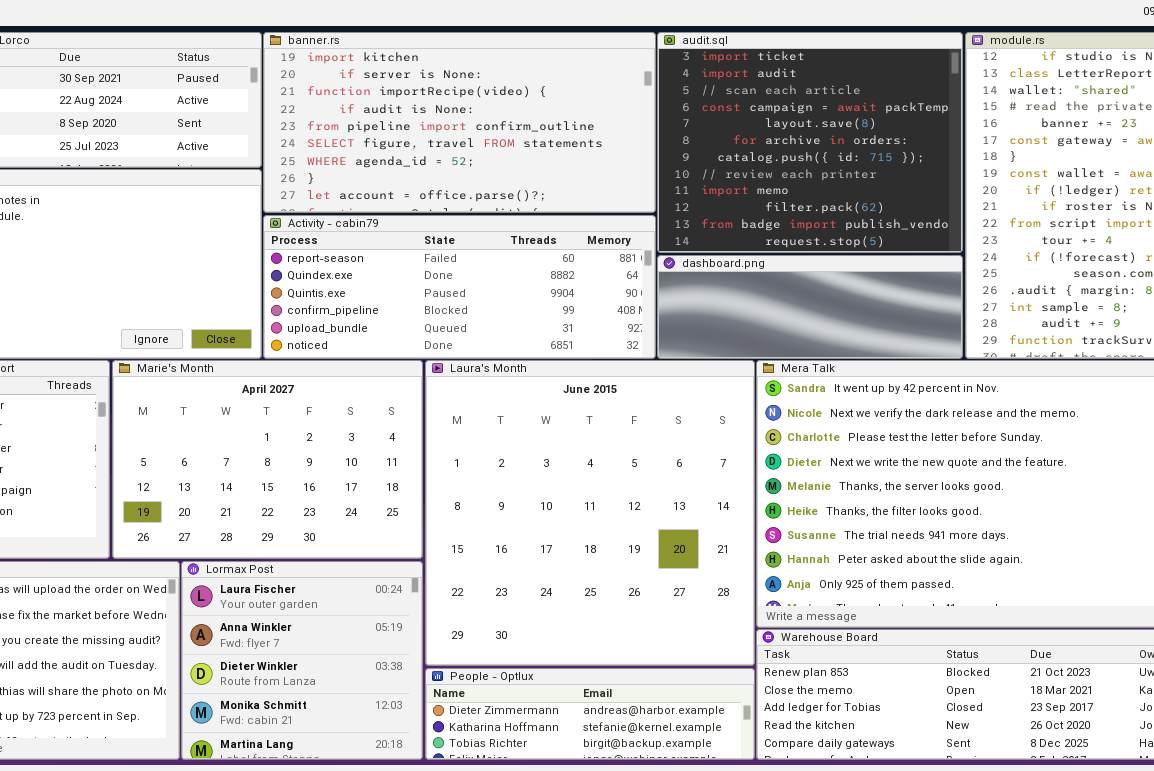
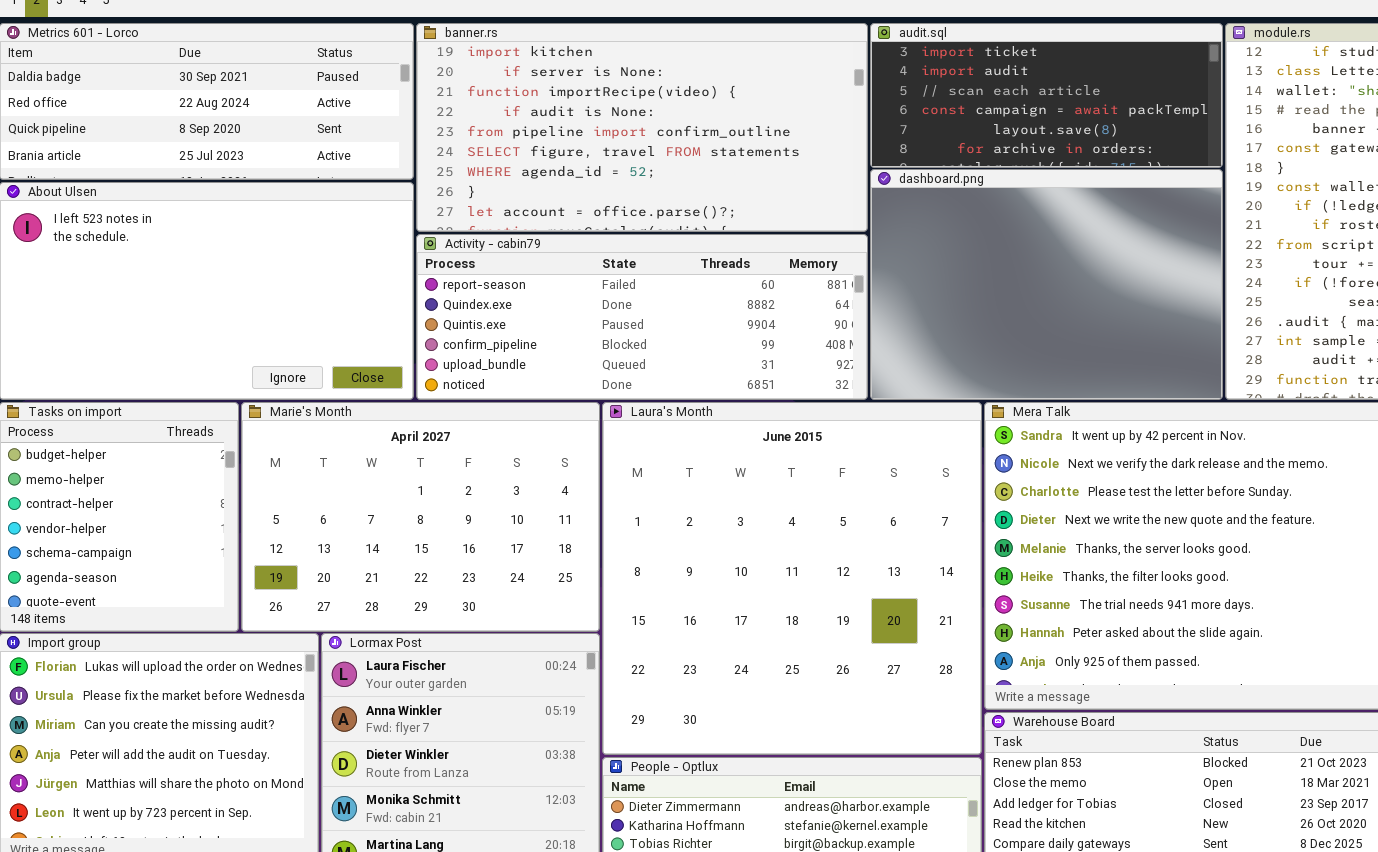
audit.sql: [657,32,963,253] -> [870,23,1223,168], resized
dashboard.png: [657,255,963,359] -> [870,169,1223,400], resized

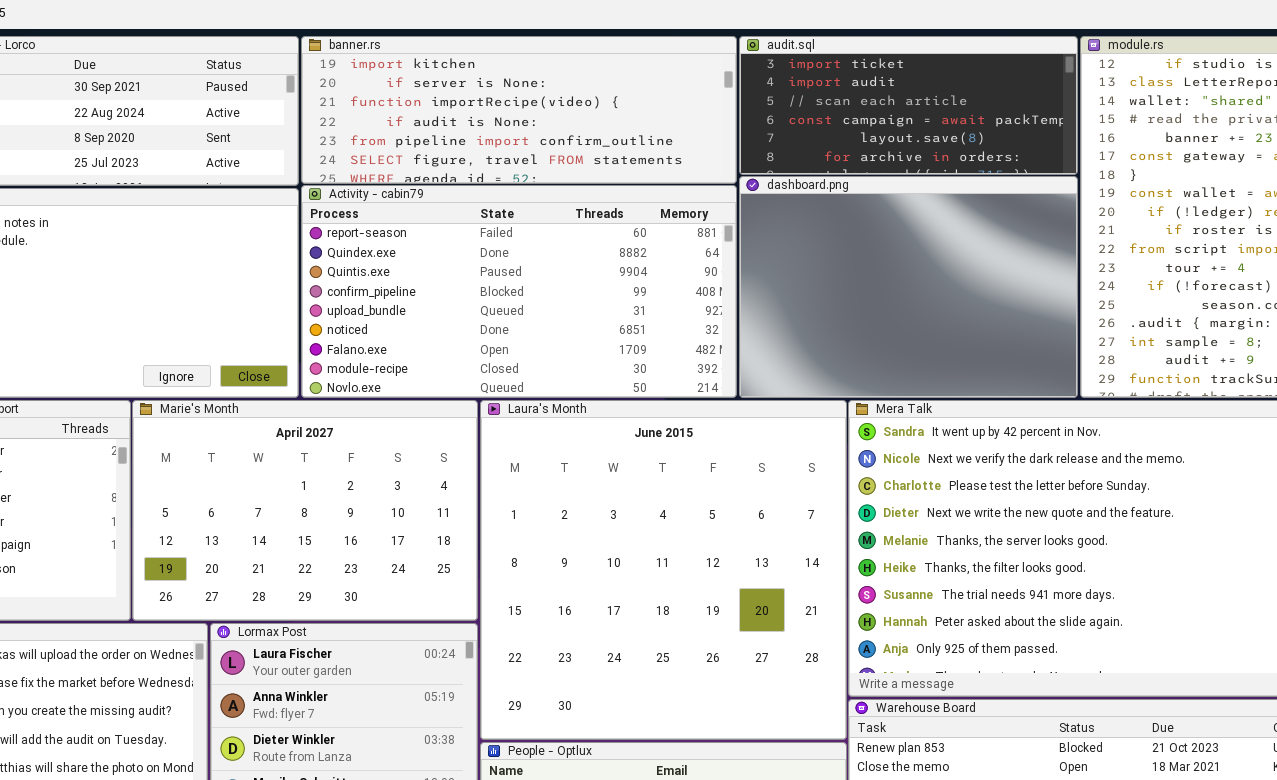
banner.rs: [416,23,868,232] -> [301,36,737,184], resized
Activity - cabin79: [416,234,868,400] -> [301,185,737,398], resized

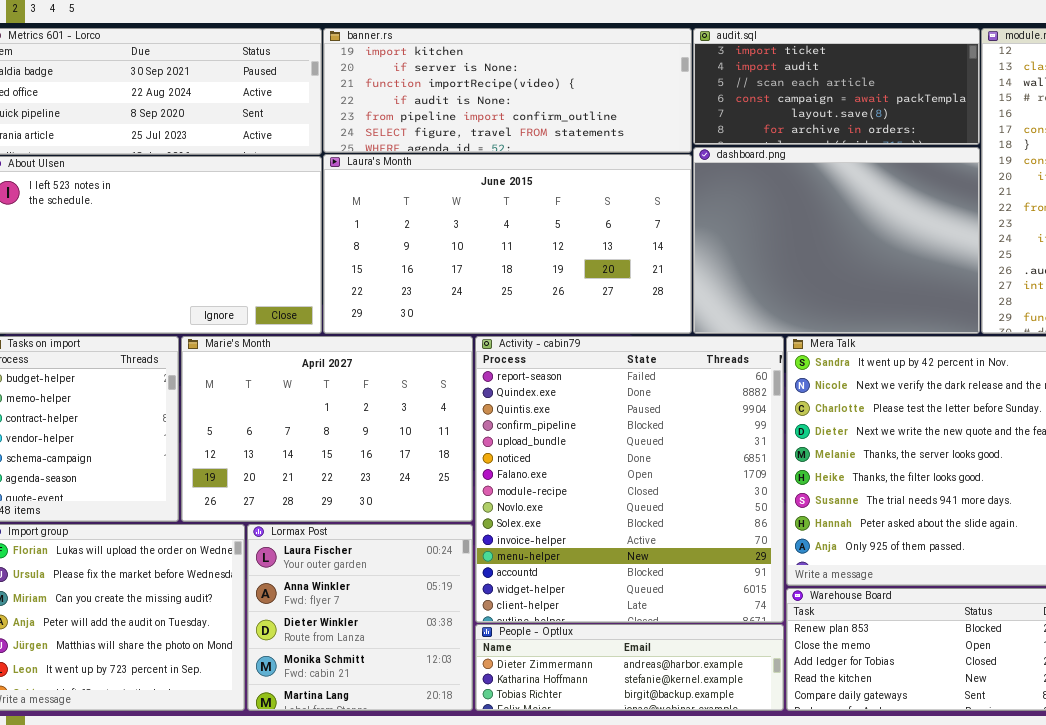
Activity - cabin79: [301,185,737,398] -> [475,336,784,623], moved, resized
Laura's Month: [480,400,847,740] -> [323,154,692,334], moved, resized

